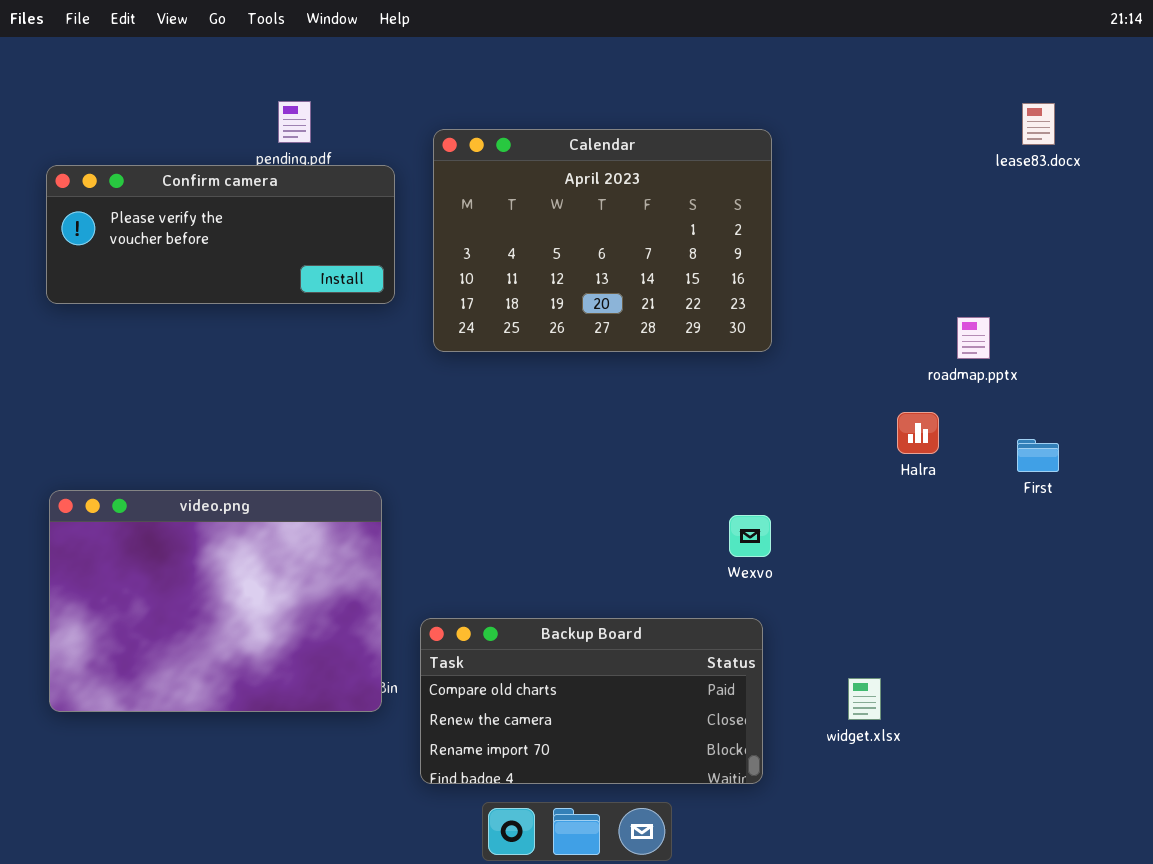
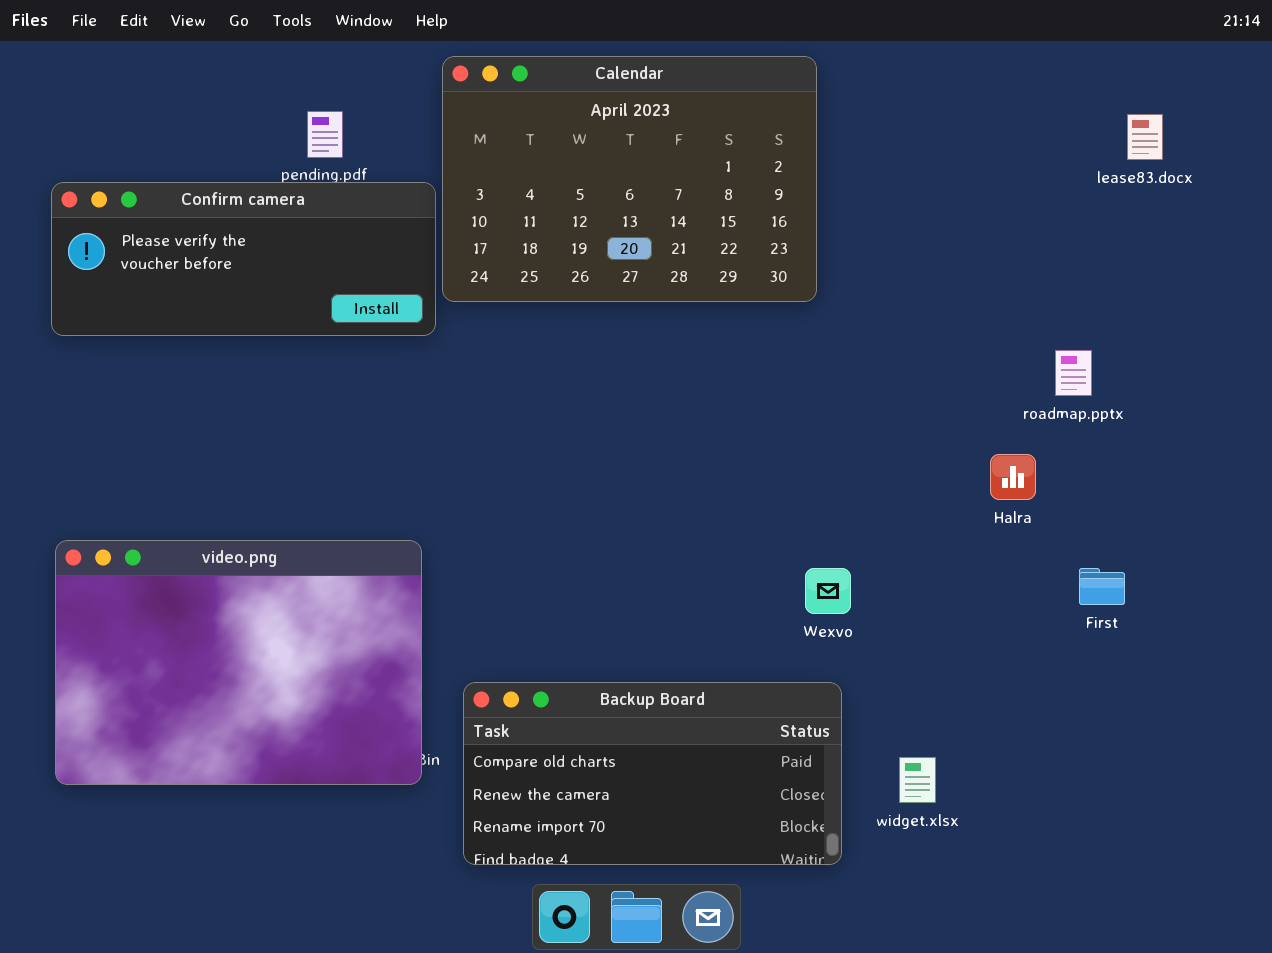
Calendar: [433,129,772,352] -> [442,56,817,302], moved
First: [1017,439,1059,472] -> [1079,568,1125,605], moved
widget.xlsx: [848,678,881,720] -> [899,757,936,803], moved

